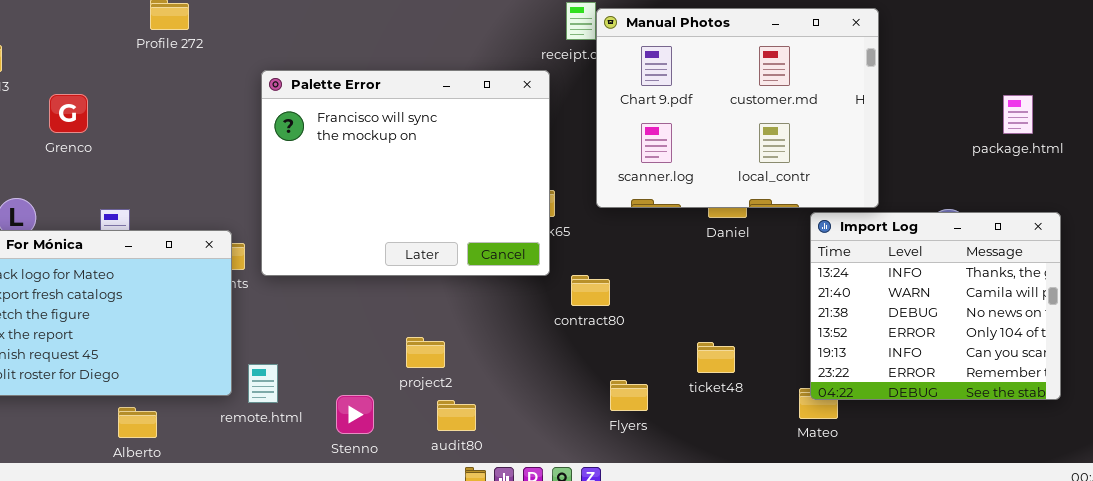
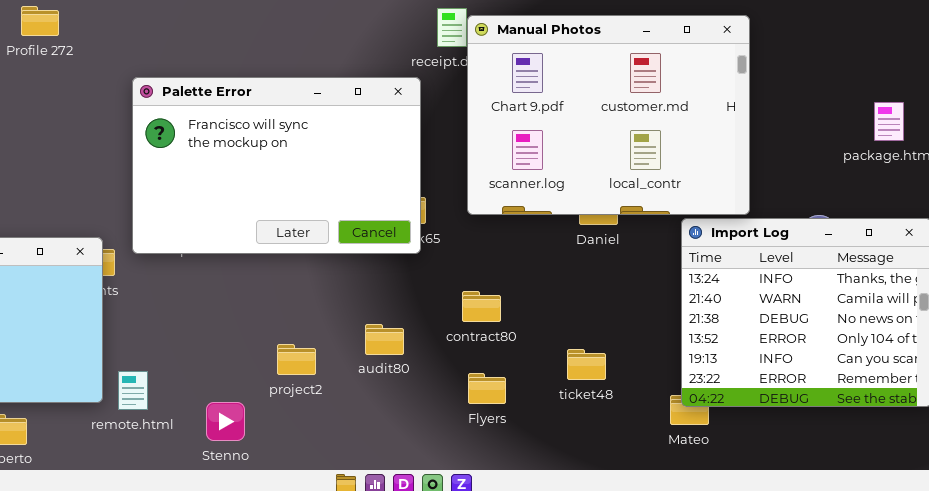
Palette Error: [261,70,550,276] -> [132,77,421,254], resized
contract80: [571,275,610,306] -> [462,291,501,322], moved
Flyers: [610,380,648,411] -> [468,373,506,404], moved
audit80: [437,400,476,431] -> [365,324,404,355], moved

